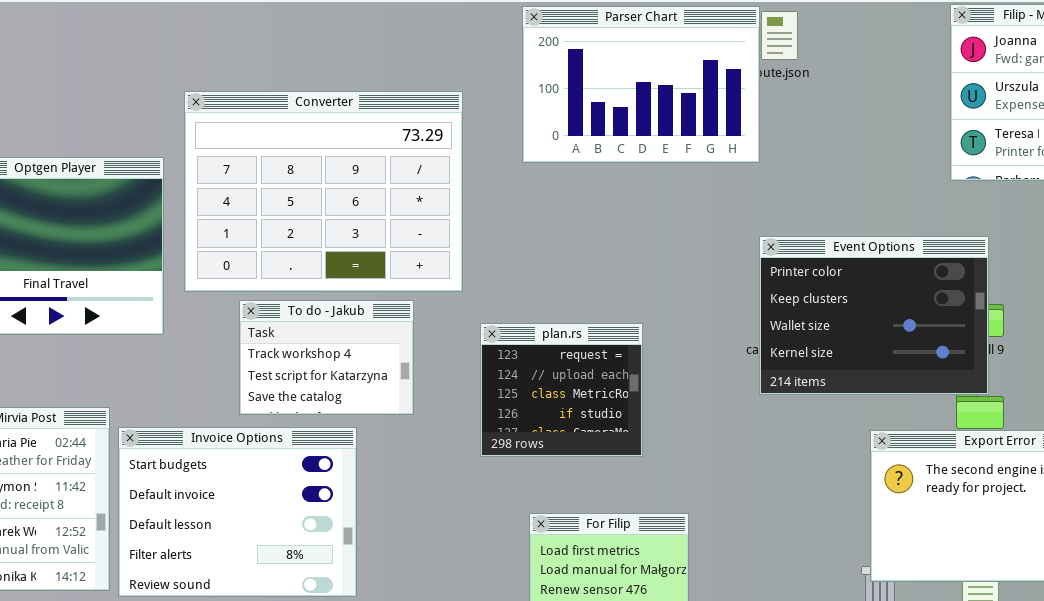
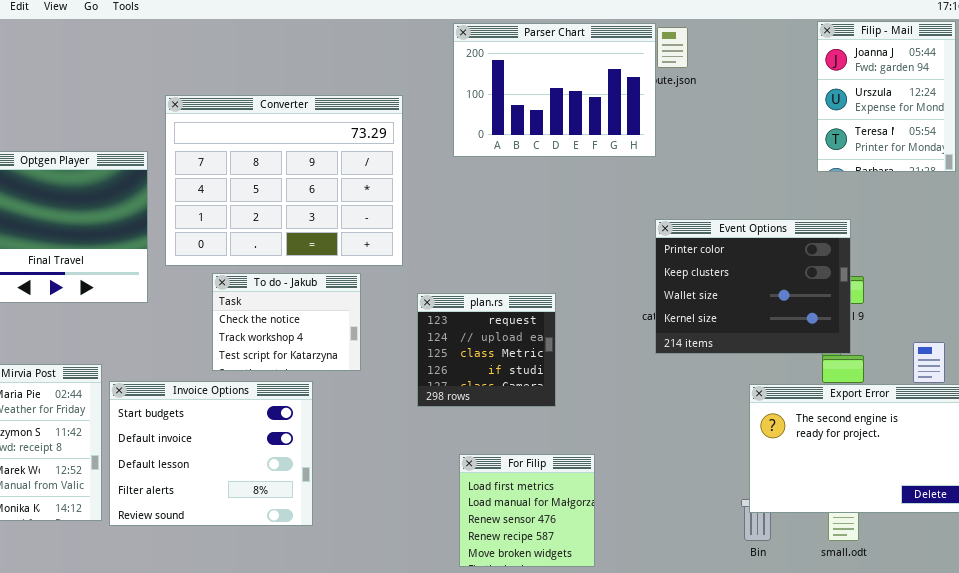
To do - Jakub: [239,300,414,415] -> [212,273,361,371], scrolled up 1 row

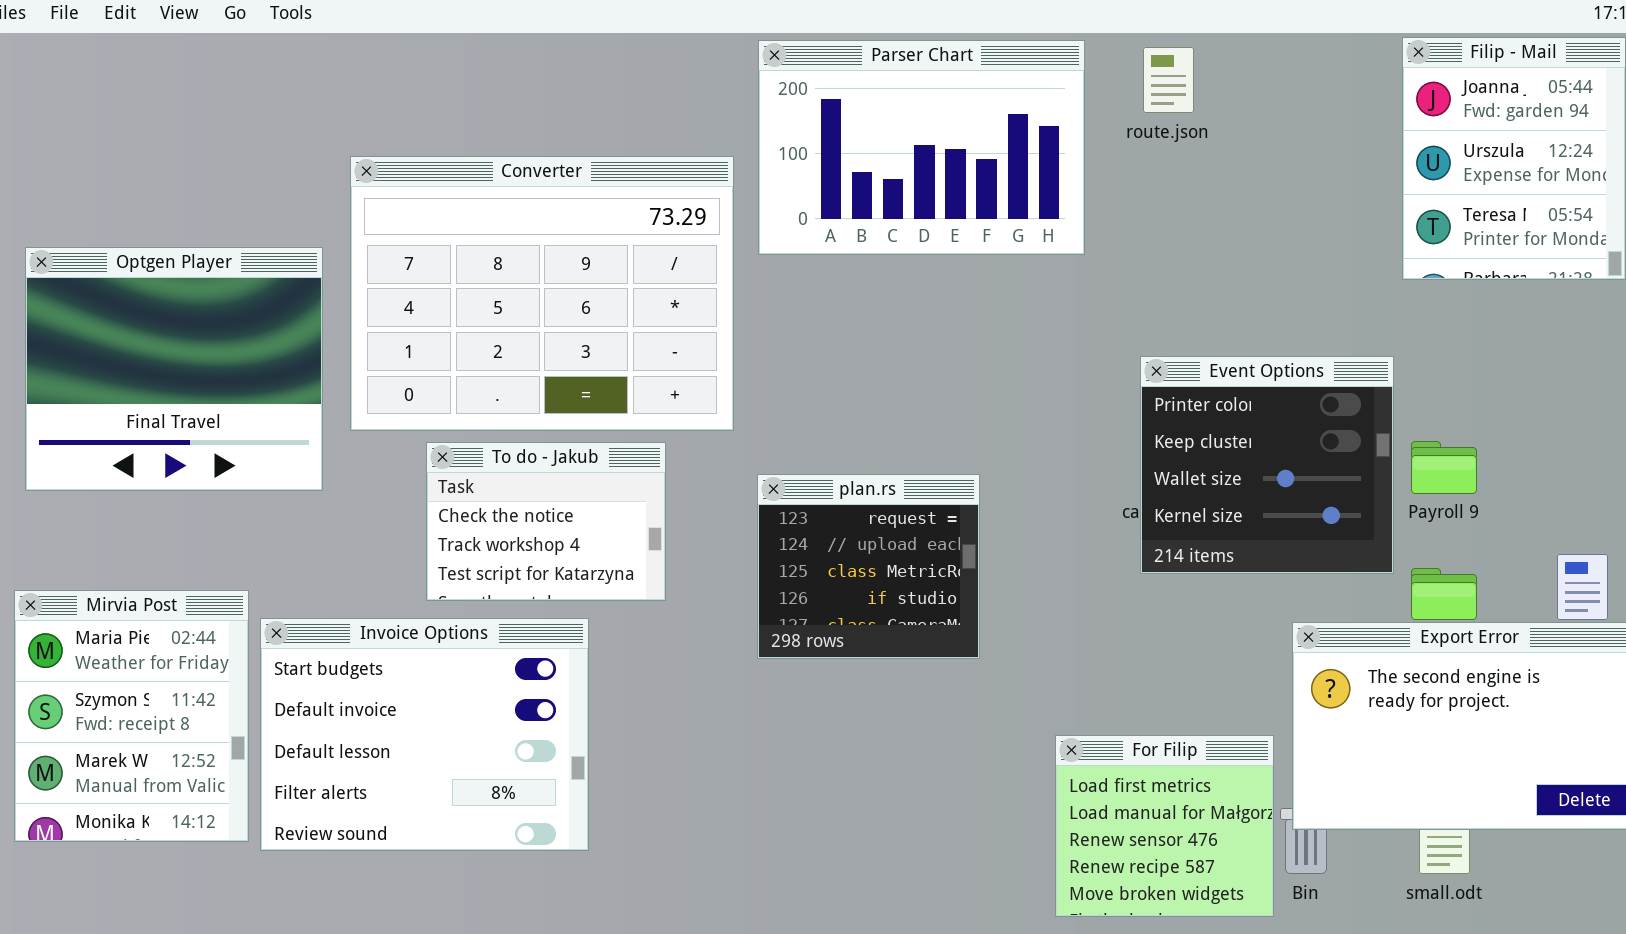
Parser Chart: [453,23,656,157] -> [758,40,1085,255], moved
Event Options: [655,219,851,354] -> [1140,356,1394,574], resized
For Filip: [459,454,595,567] -> [1055,735,1274,917], moved

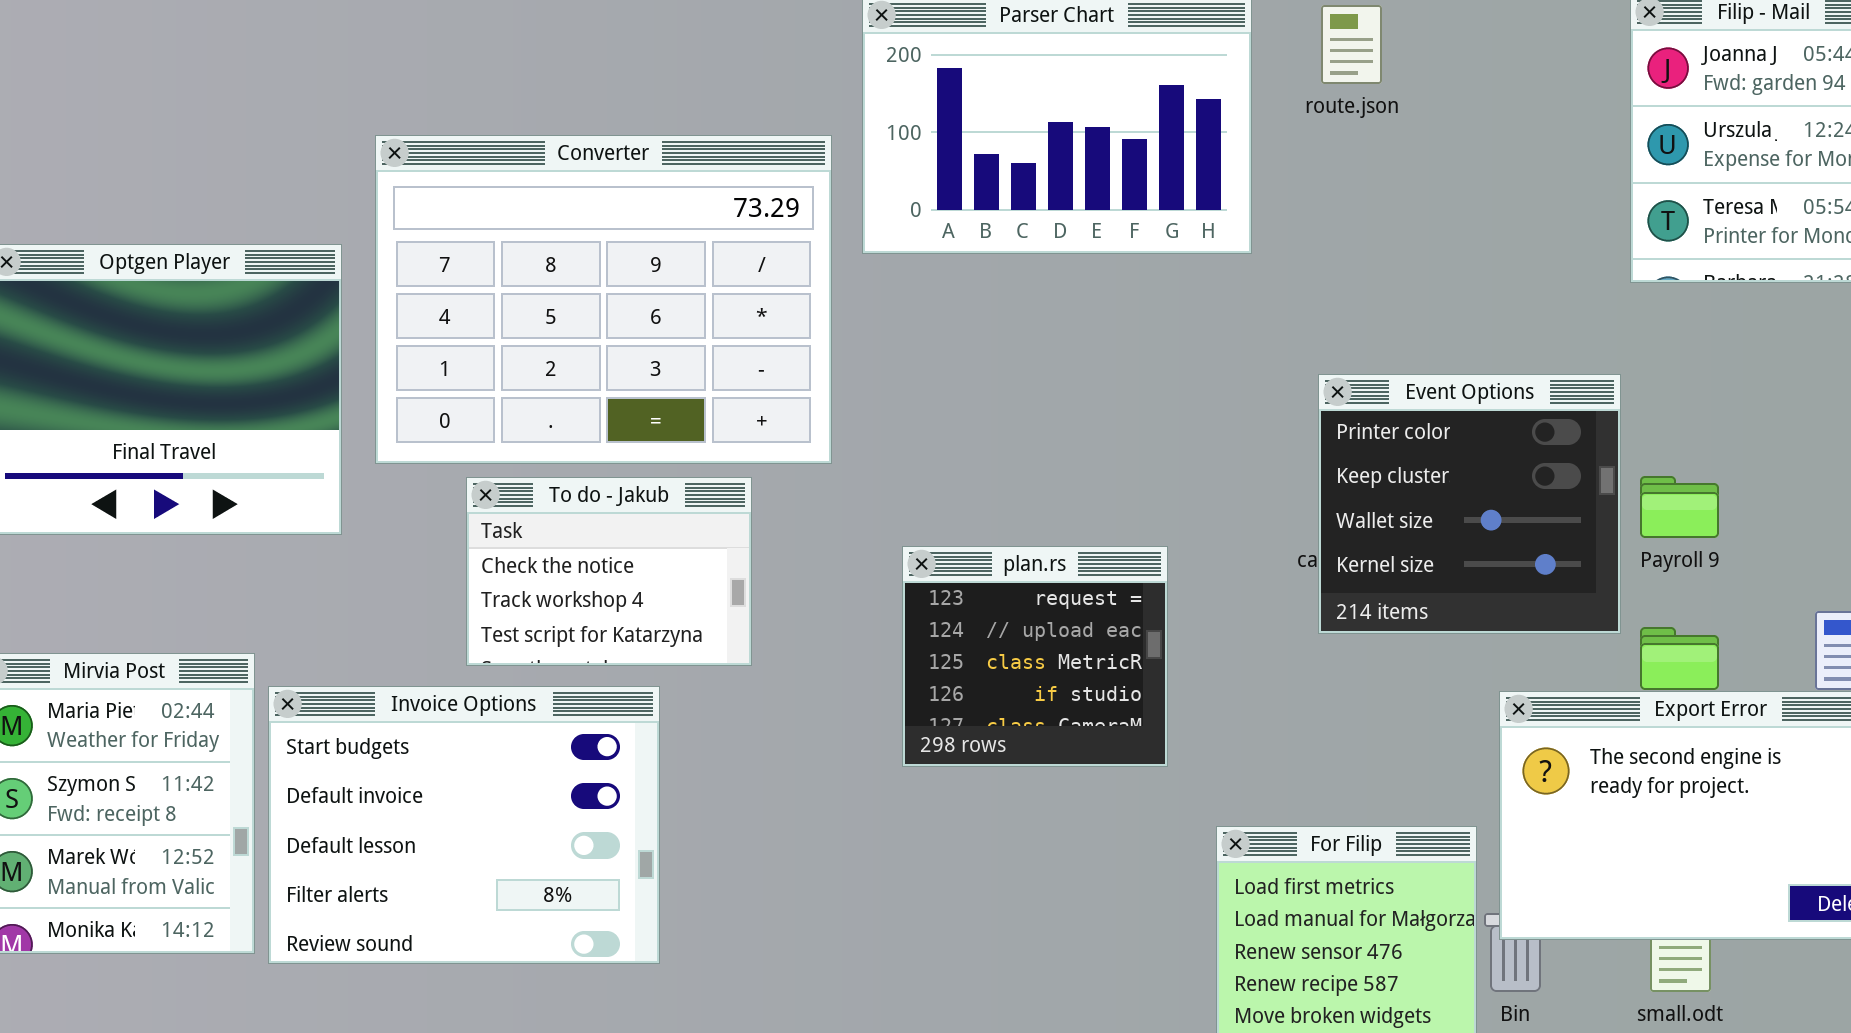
plan.rs: [757,474,980,659] -> [902,546,1168,767], moved

